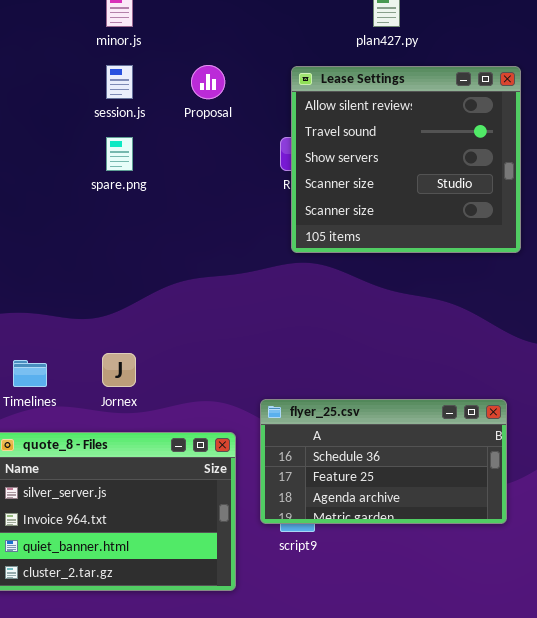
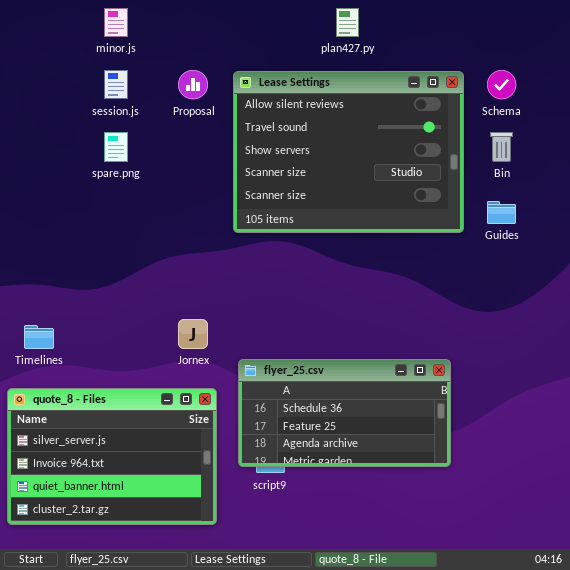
Lease Settings: [291,66,521,253] -> [233,71,464,233], resized
Jornex: [102,353,136,387] -> [178,319,208,349], moved

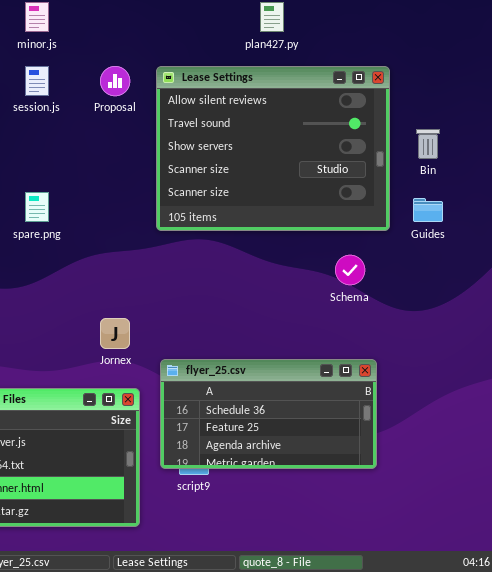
Schema: [487,70,516,99] -> [335,255,365,285], moved
spare.png: [104,132,128,162] -> [25,192,49,222], moved

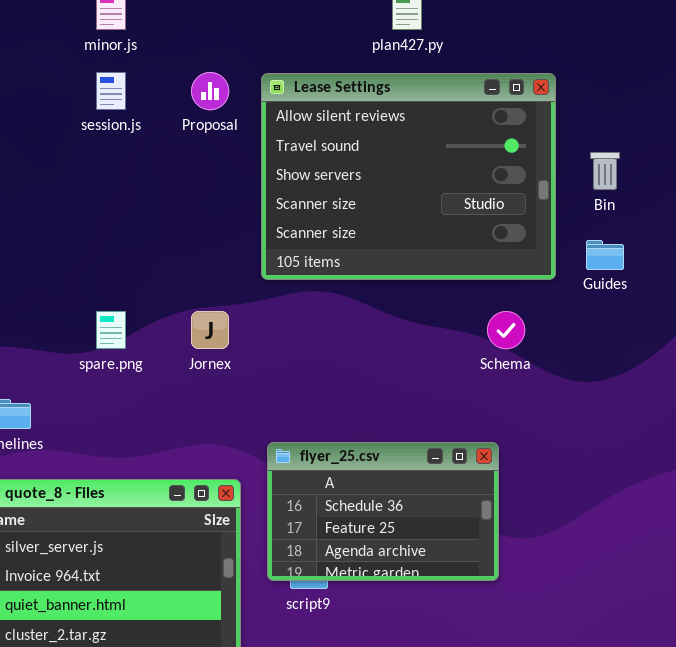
spare.png: [25,192,49,222] -> [96,311,126,349], moved
Jornex: [100,318,130,349] -> [191,311,229,349], moved
flyer_25.csv: [160,359,377,469] -> [267,442,499,581], resized

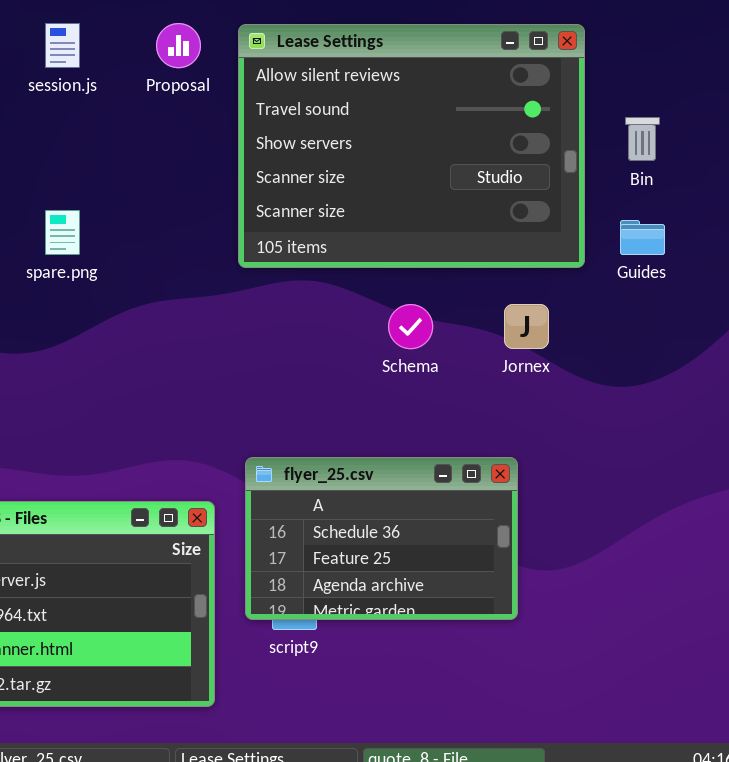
spare.png: [96,311,126,349] -> [45,210,80,255], moved
Jornex: [191,311,229,349] -> [504,304,549,349], moved
Schema: [487,311,525,349] -> [388,304,433,349], moved

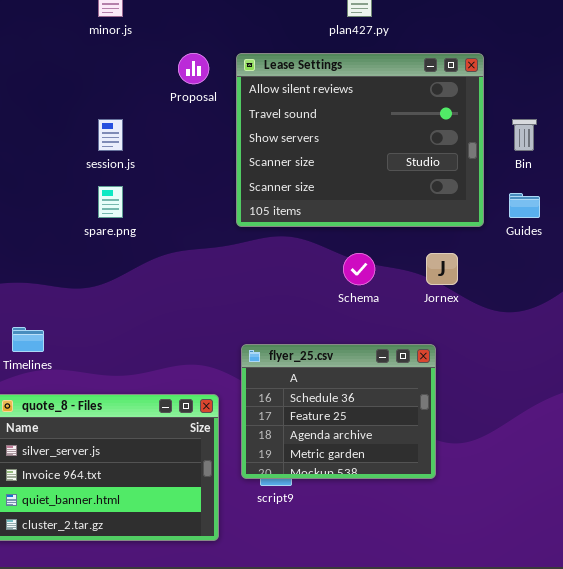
session.js: [45,23,80,68] -> [98,119,123,151], moved
flyer_25.csv: [245,457,518,620] -> [241,344,436,479], resized

